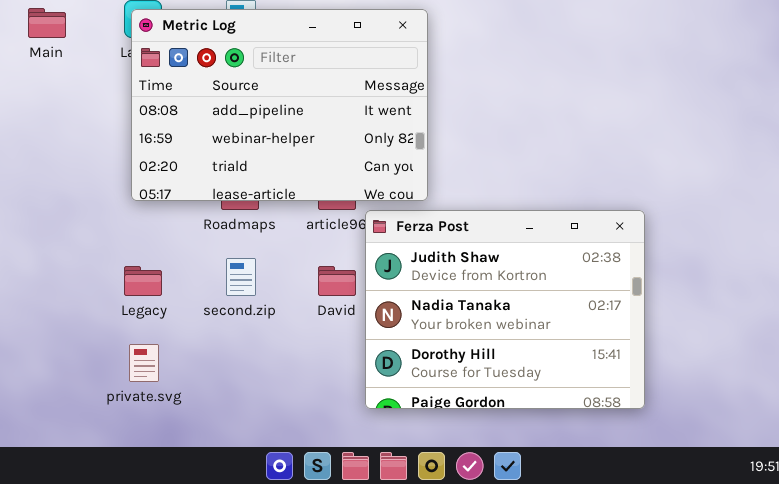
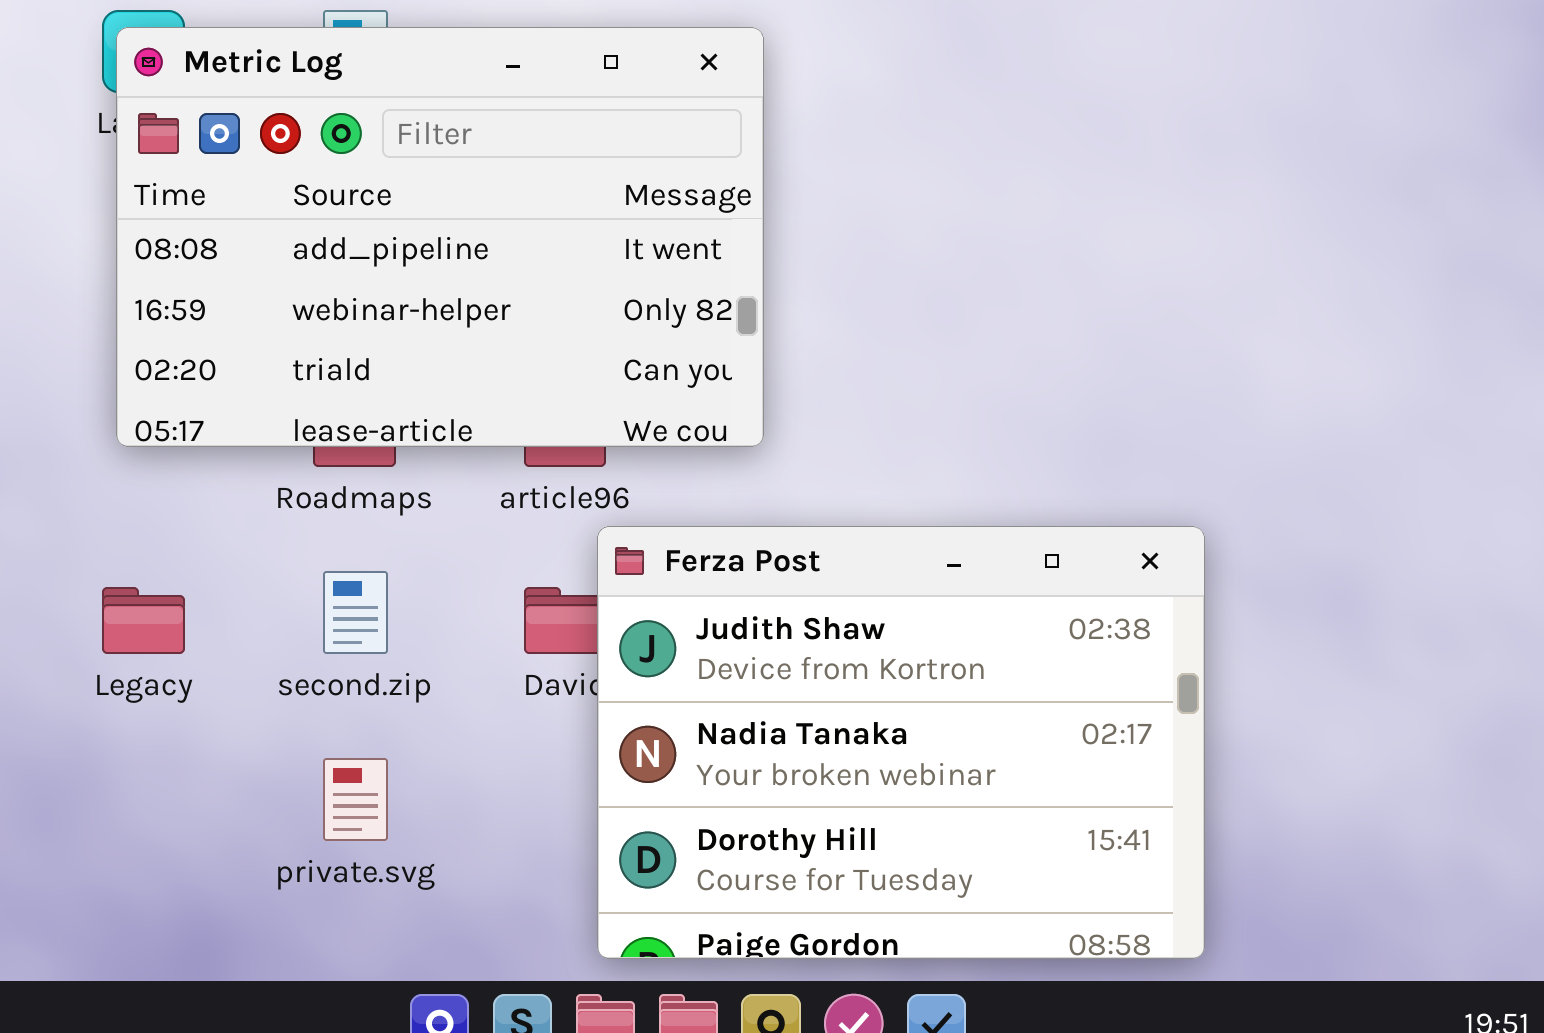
Ferza Post: [365,210,645,409] -> [597,526,1205,959], moved
private.svg: [129,344,159,382] -> [323,758,388,841], moved

